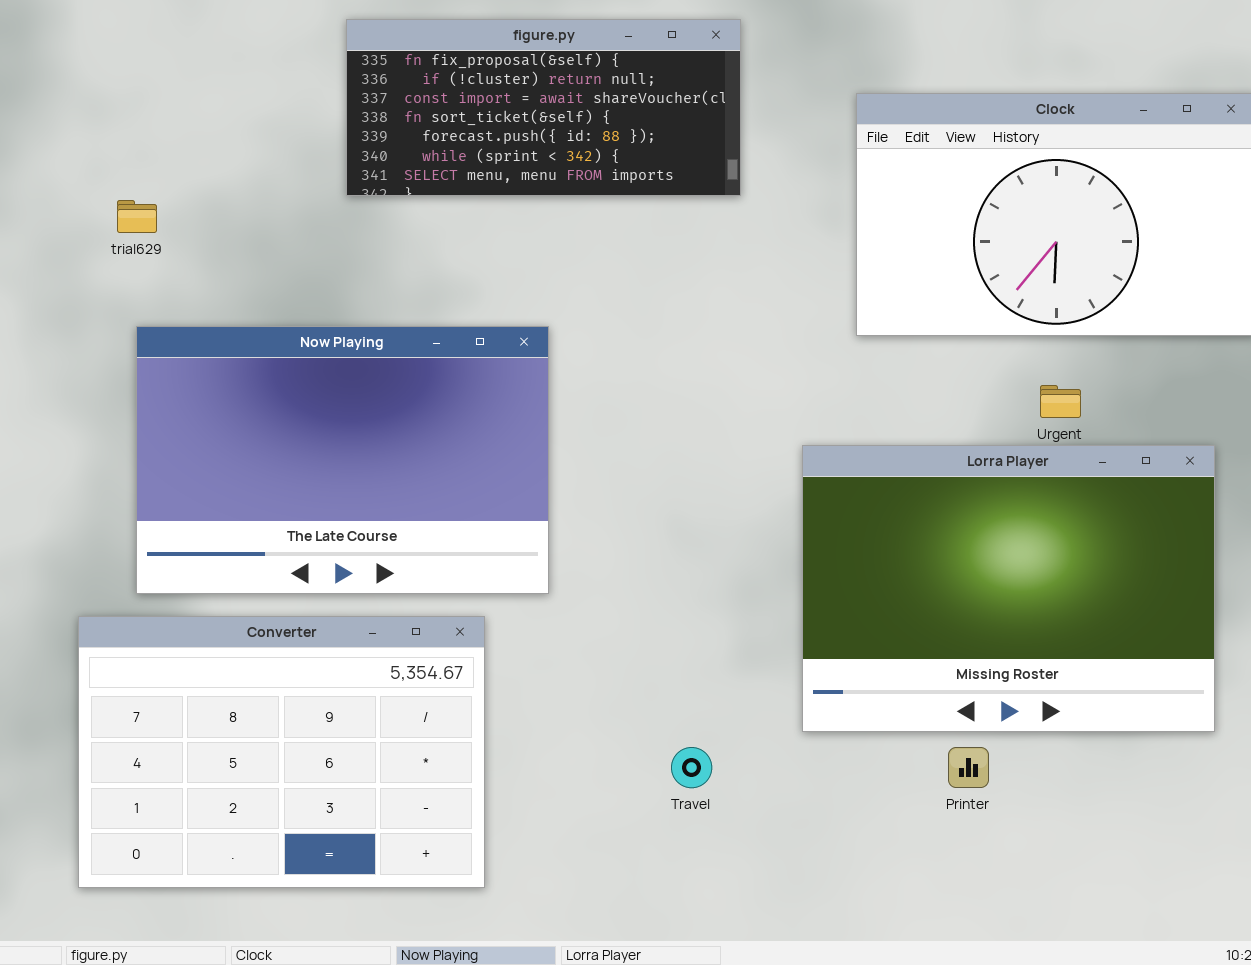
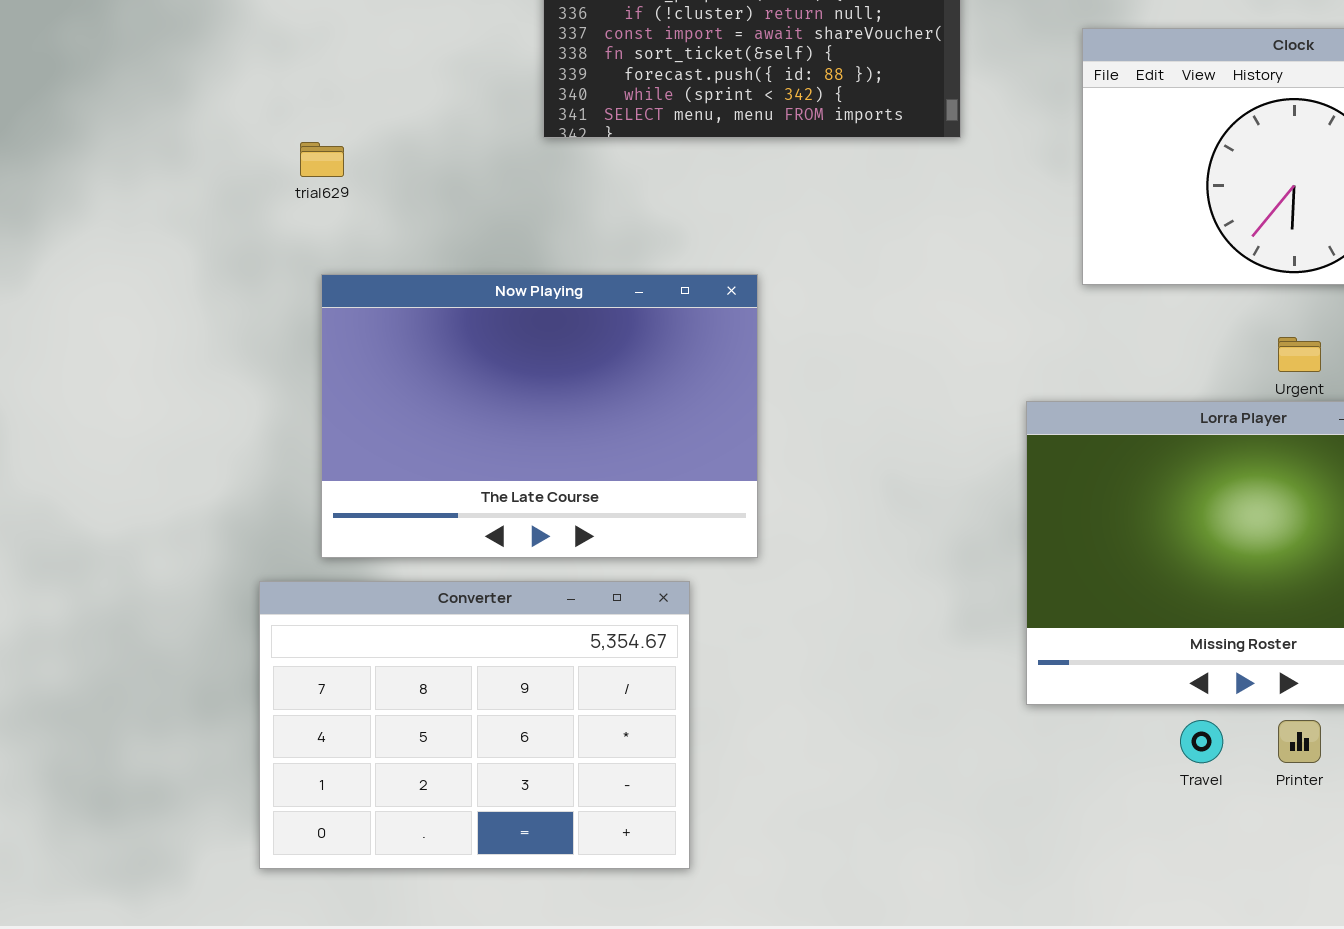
Travel: [671,747,712,788] -> [1180,720,1223,763], moved
Printer: [948,747,989,788] -> [1278,720,1321,763], moved

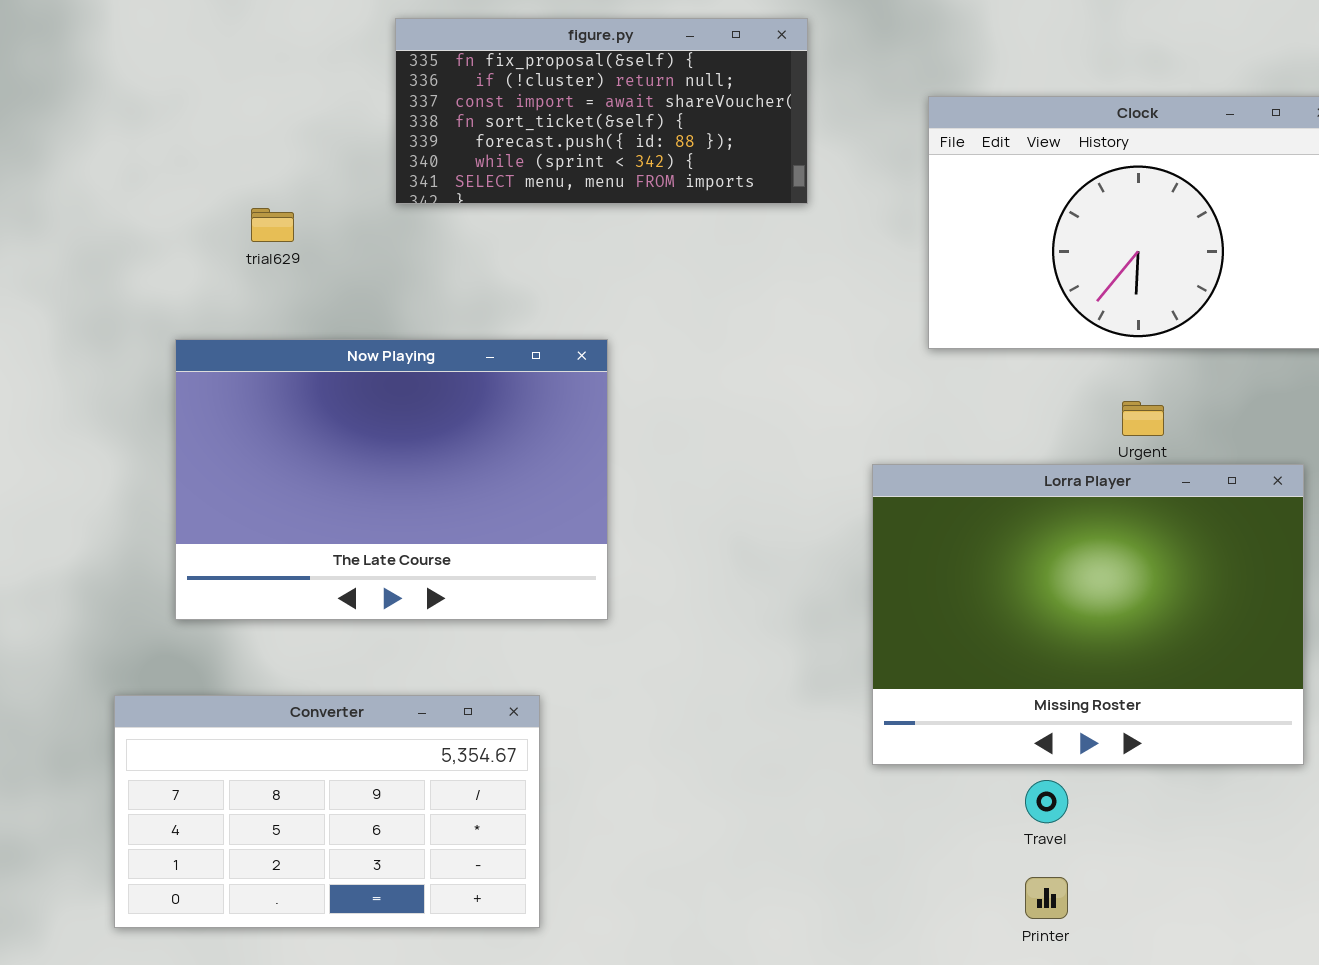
trial629: [300,142,344,177] -> [251,208,294,242], moved
Converter: [259,581,690,869] -> [114,695,540,928], resized
Printer: [1278,720,1321,763] -> [1025,877,1068,919], moved

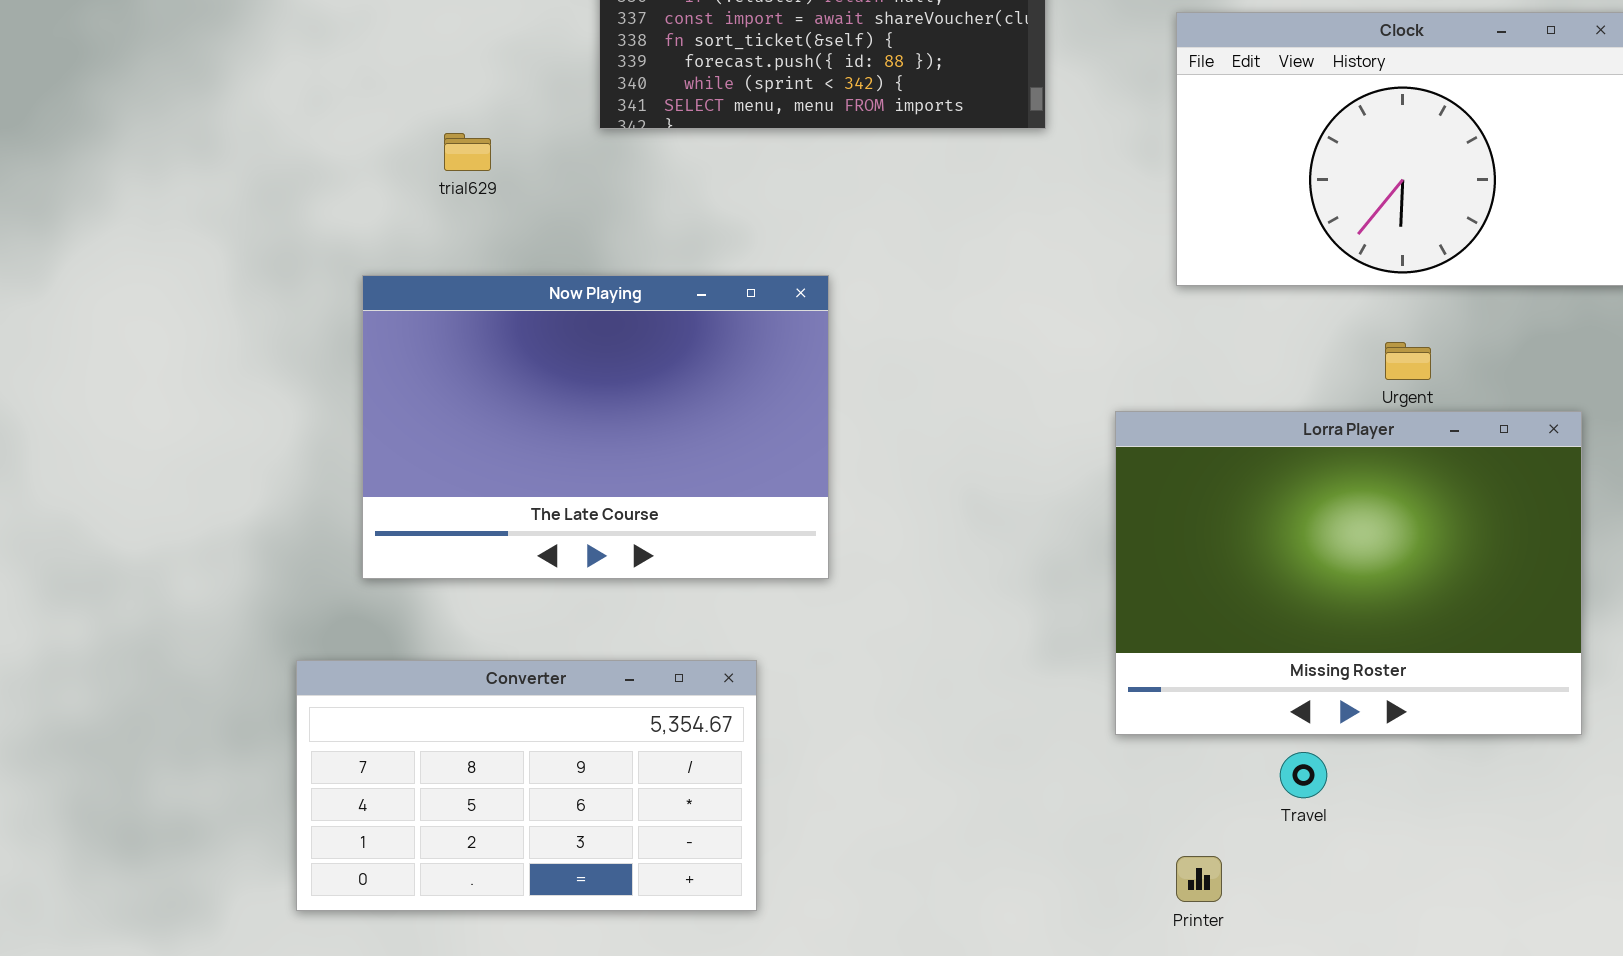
Printer: [1025,877,1068,919] -> [1176,856,1222,902], moved

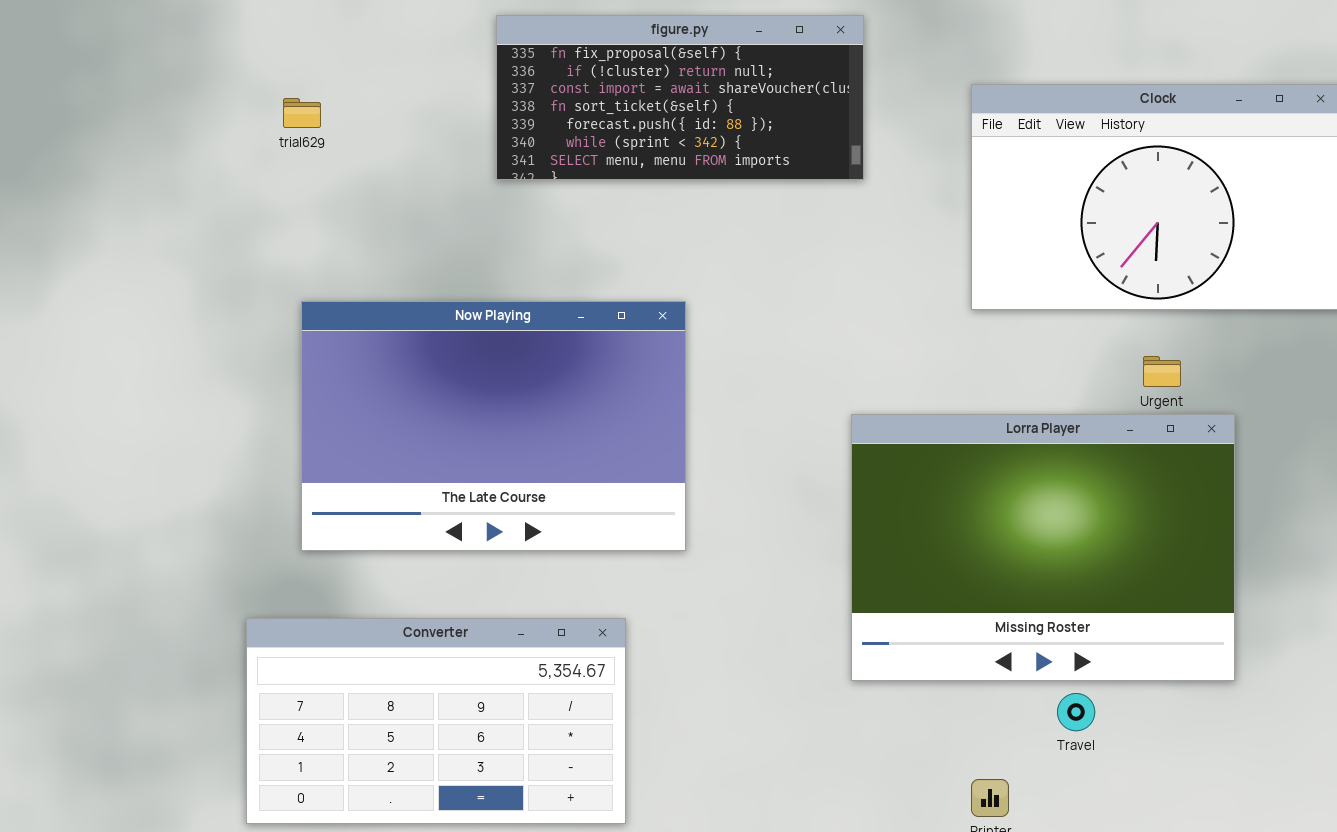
trial629: [444,133,491,171] -> [283,98,321,128], moved
Lorra Player: [1115,411,1582,735] -> [851,414,1235,681], moved

